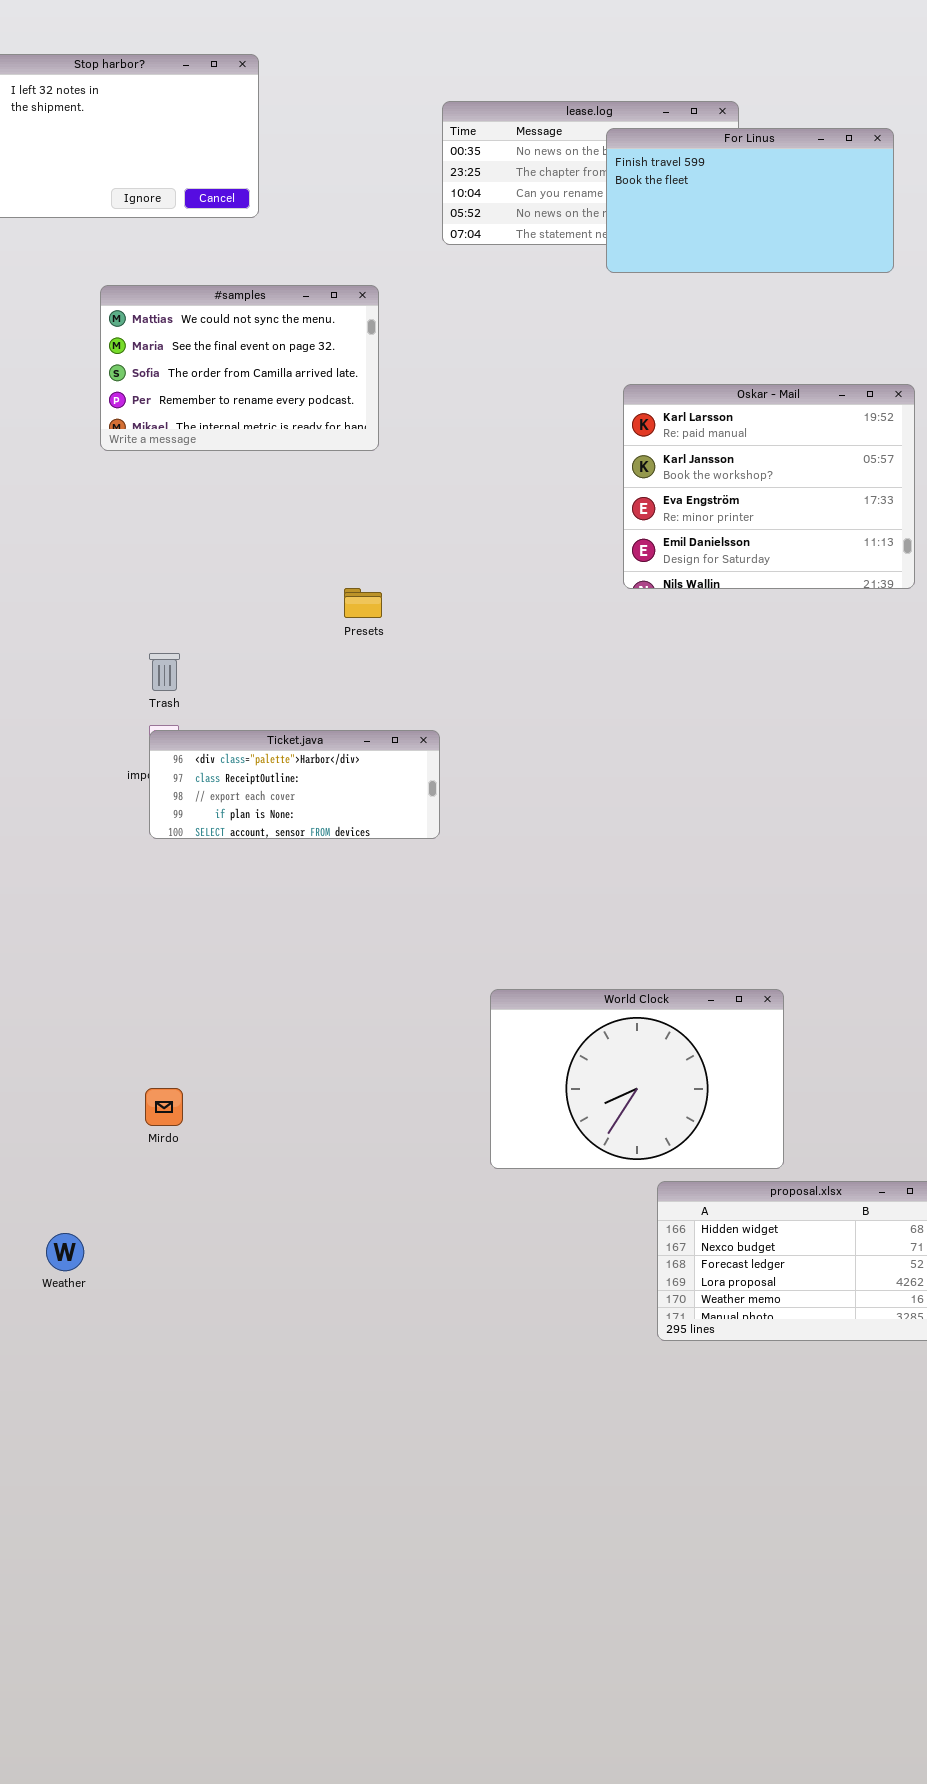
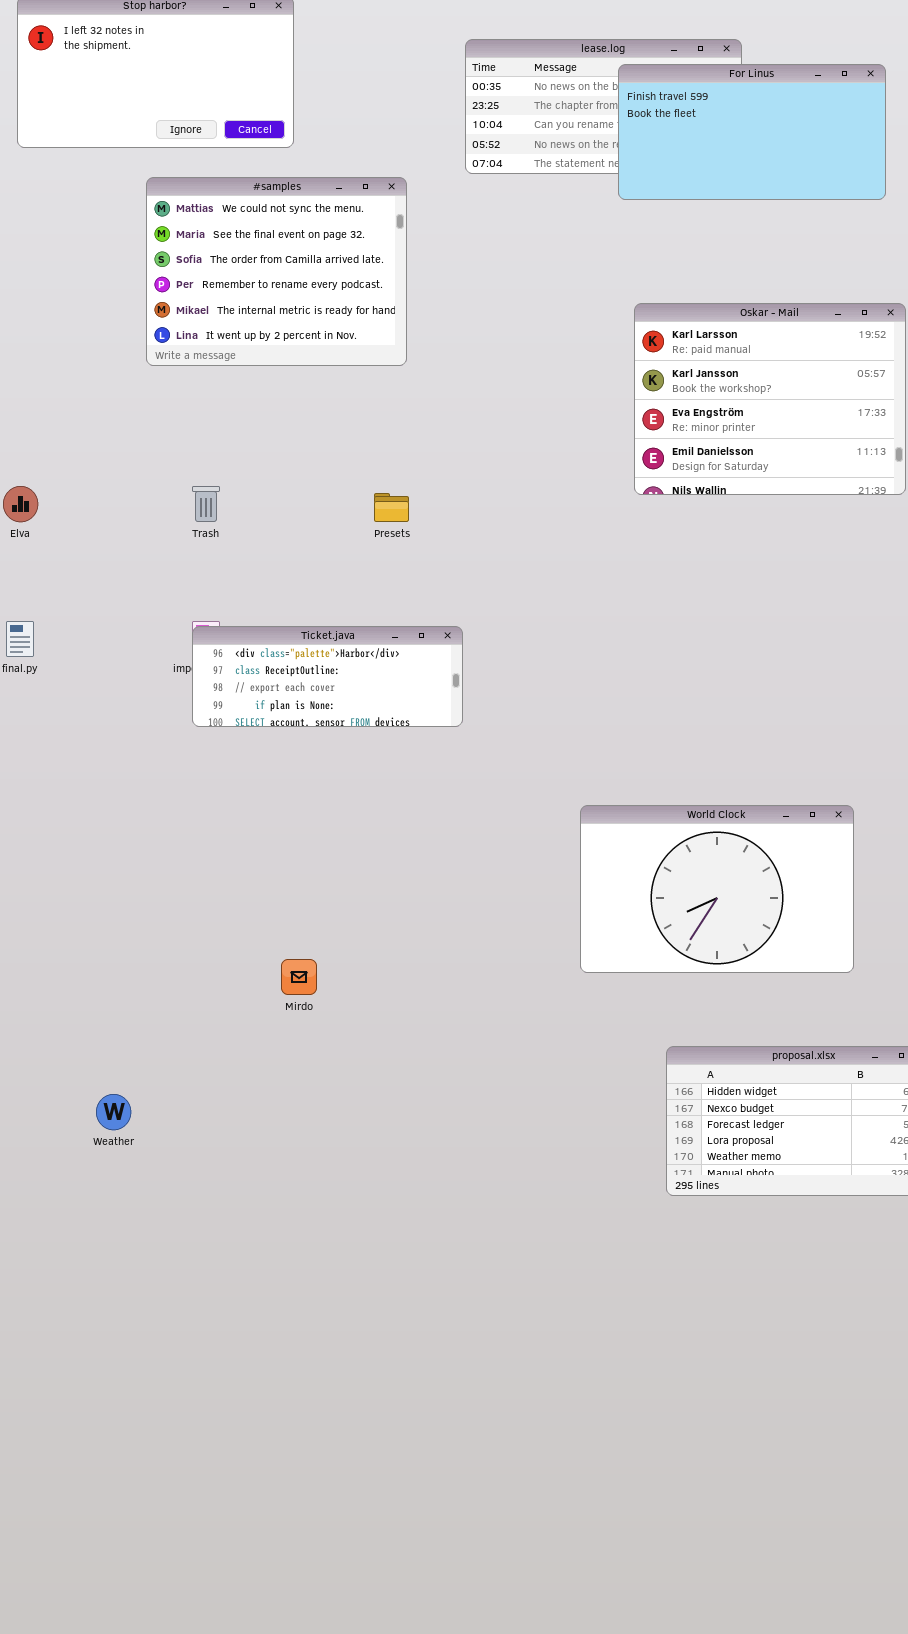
#samples: [100,285,379,451] -> [146,177,407,366], resized
Trash: [149,653,180,691] -> [192,486,220,522], moved
World Clock: [490,989,784,1169] -> [580,805,854,973], moved
Mirdo: [145,1088,183,1126] -> [281,959,317,995], moved

